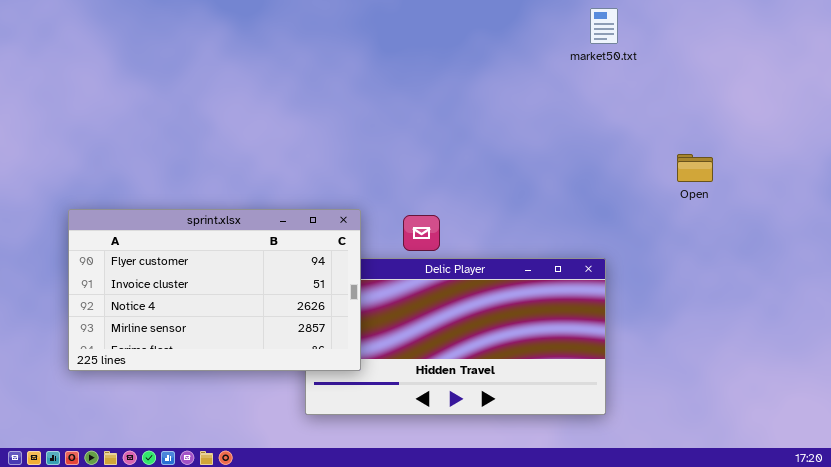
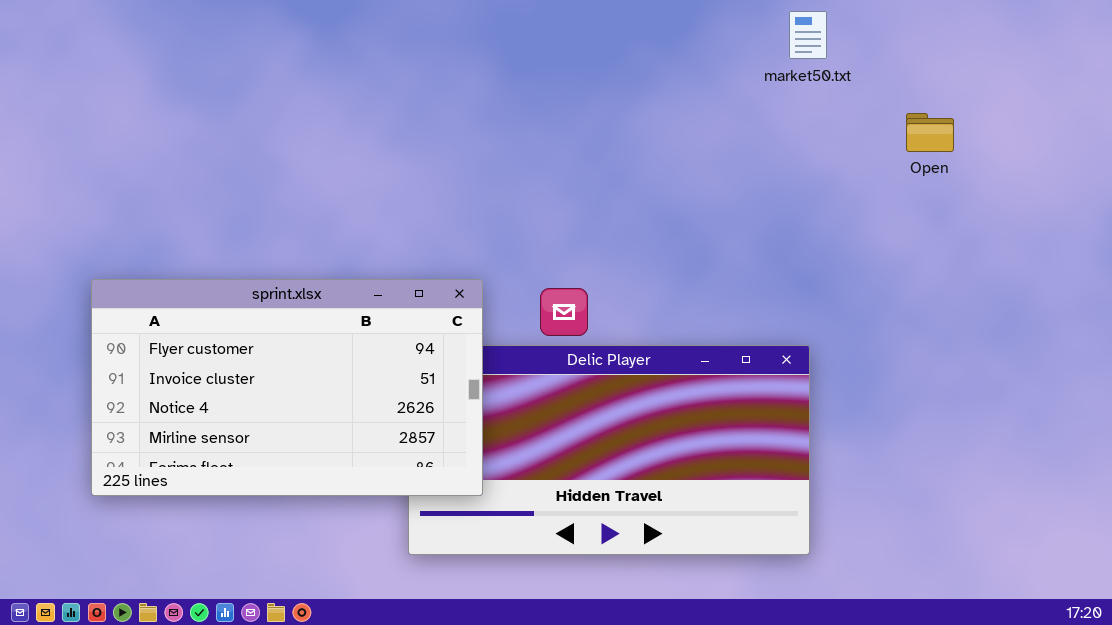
Open: [677,154,713,182] -> [906,113,954,152], moved

